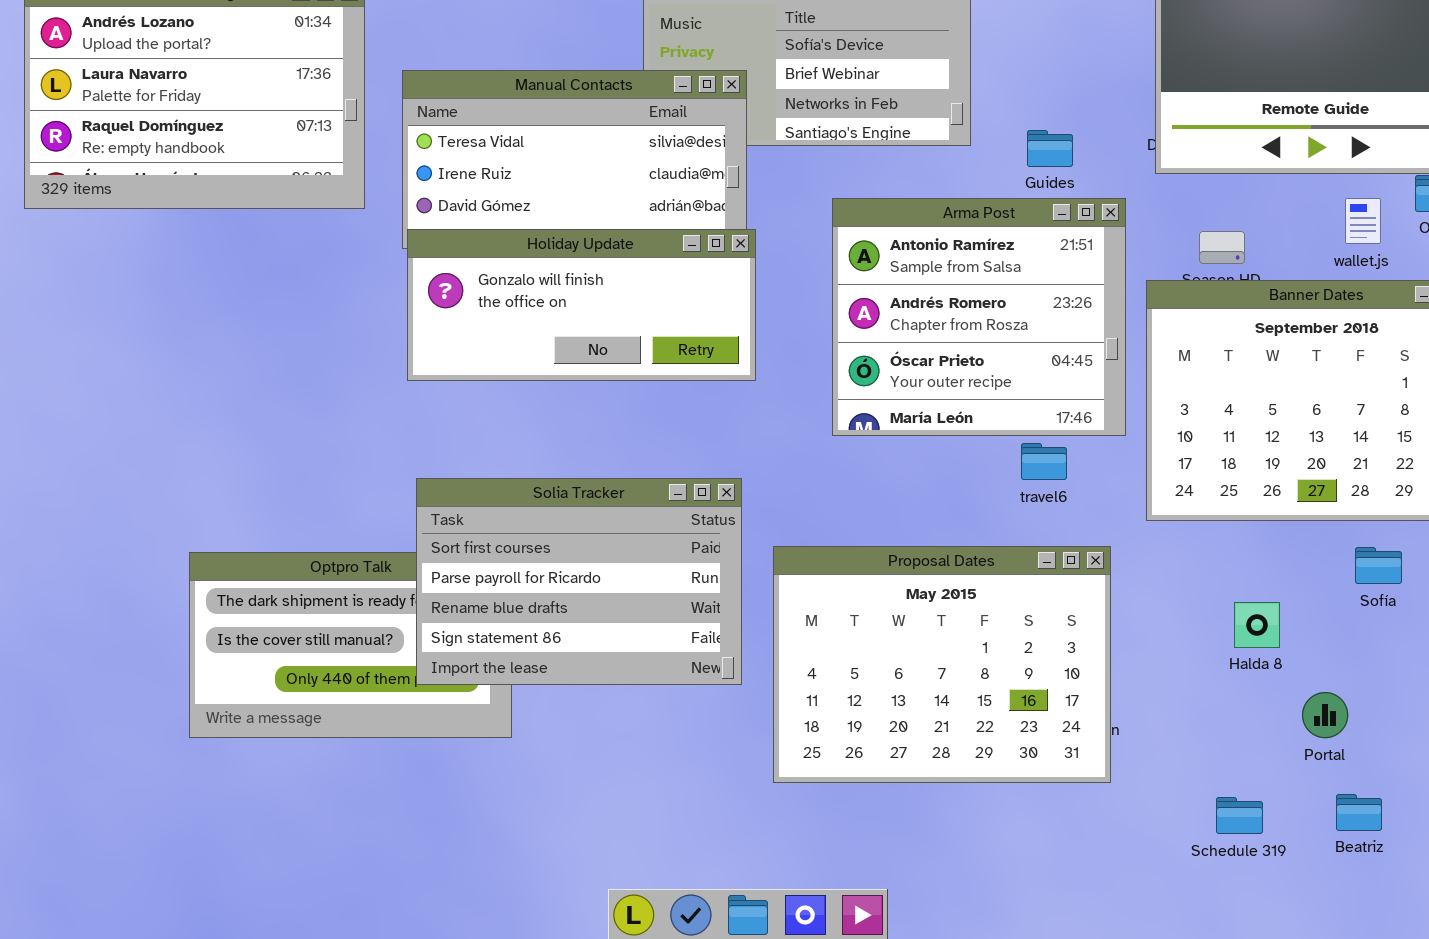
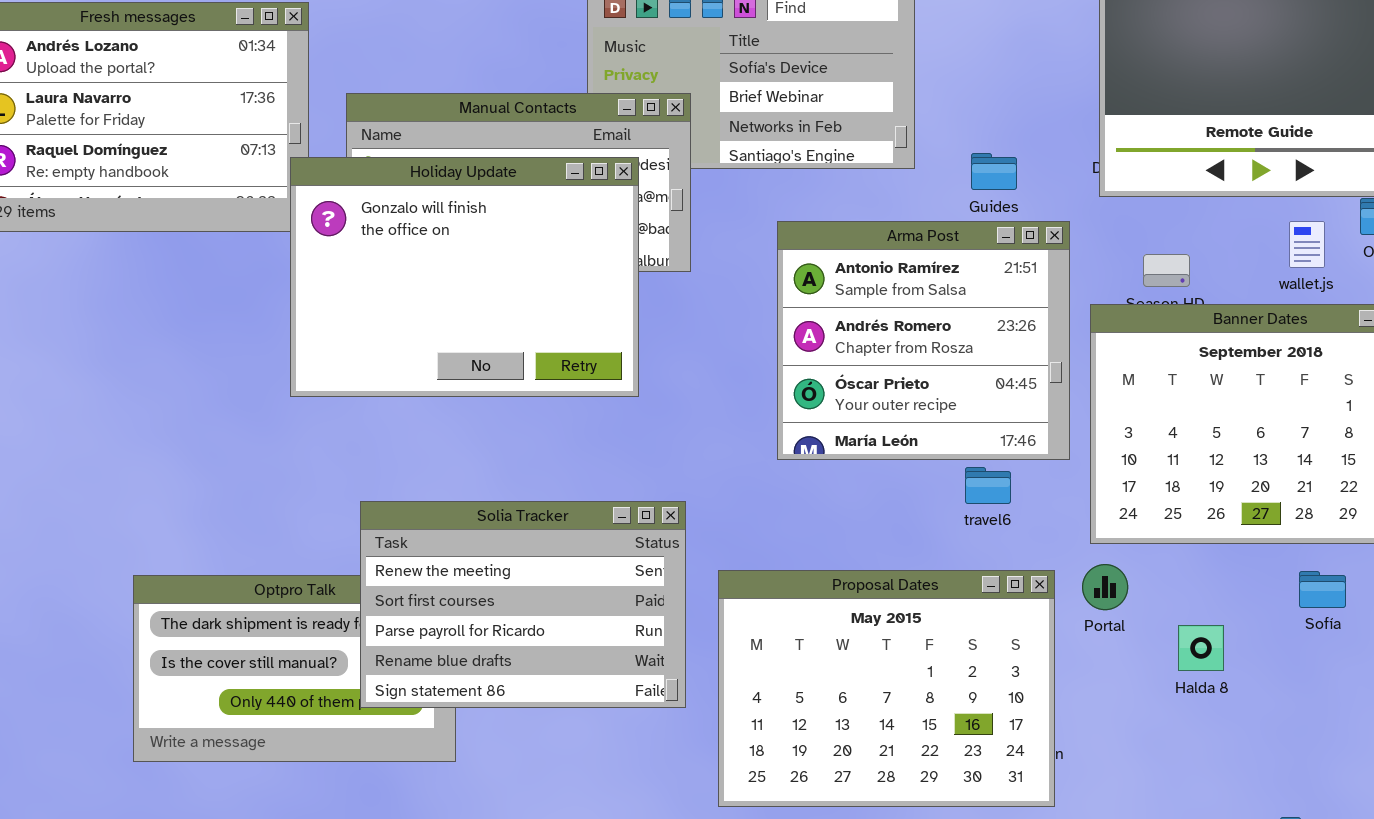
Holiday Update: [407,229,756,381] -> [290,157,639,397], moved, resized
Solia Tracker: [416,478,742,685] -> [360,501,686,708], scrolled up 1 row
Portal: [1302,692,1348,738] -> [1082,564,1128,610], moved

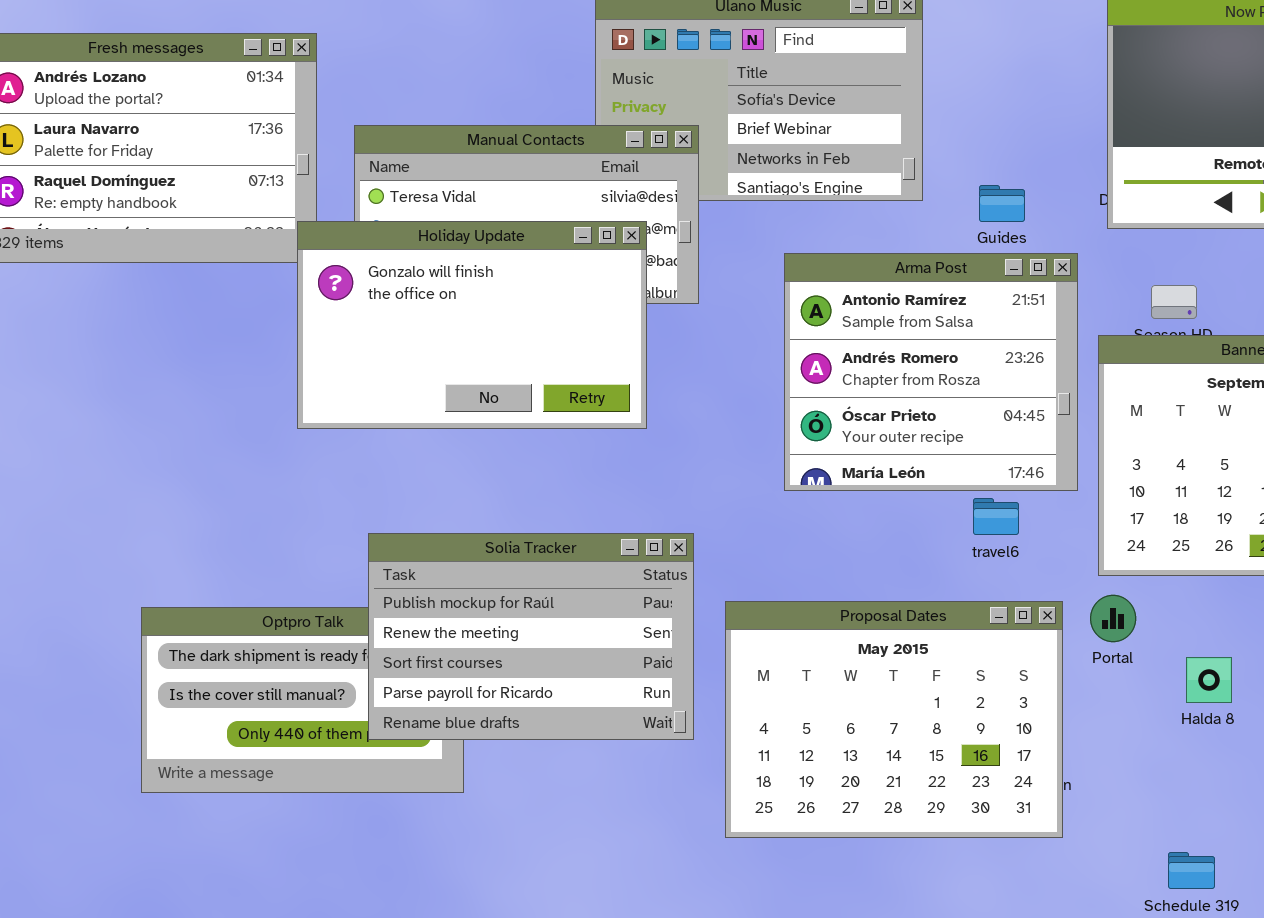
Holiday Update: [290,157,639,397] -> [297,221,647,429], resized
Solia Tracker: [360,501,686,708] -> [368,533,694,740], scrolled up 1 row

